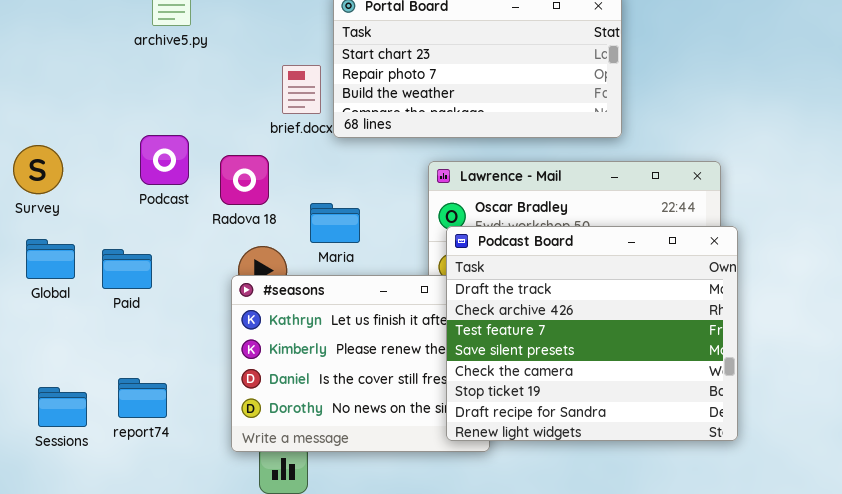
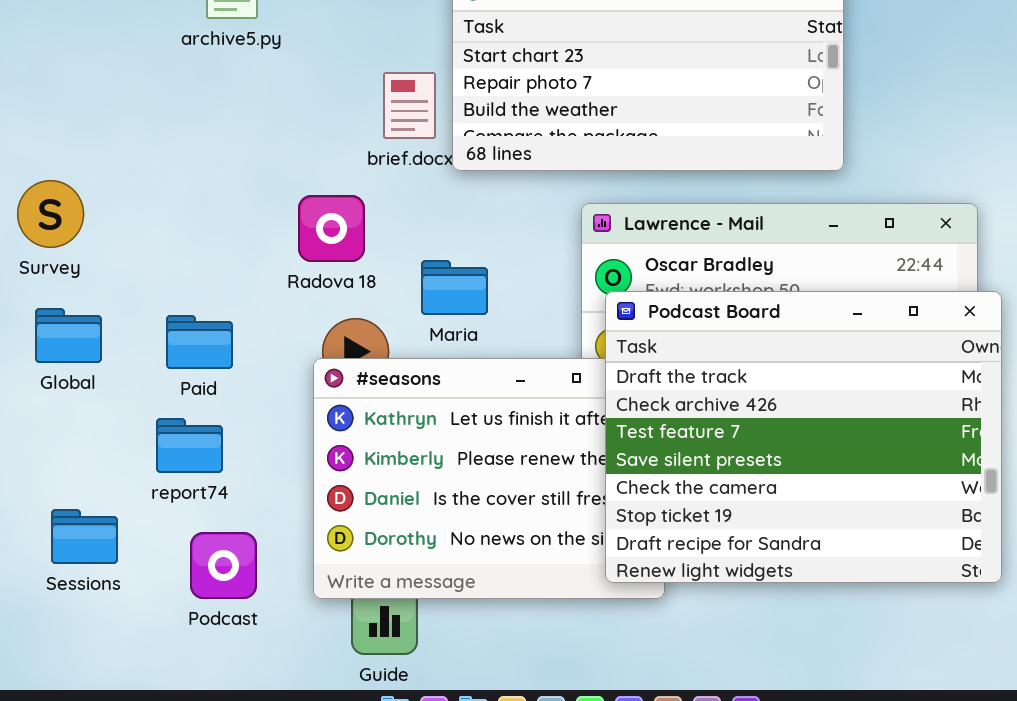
Podcast: [140,135,189,185] -> [190,532,257,599], moved
Paid: [102,249,152,289] -> [166,315,233,369], moved
report74: [118,378,167,418] -> [156,418,223,473], moved

